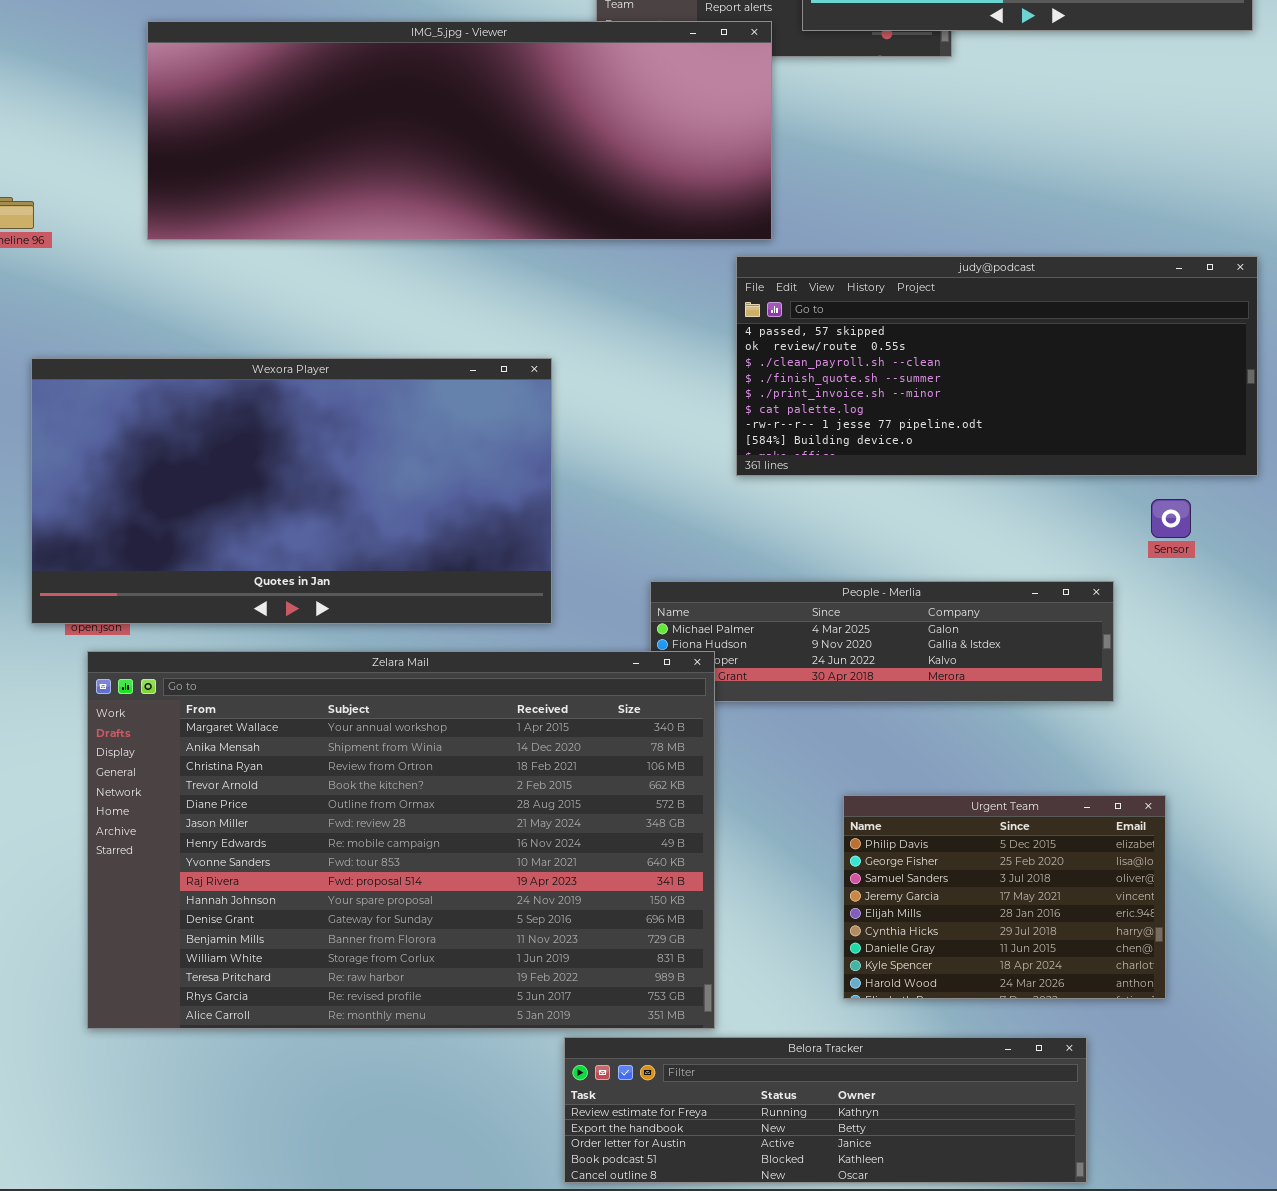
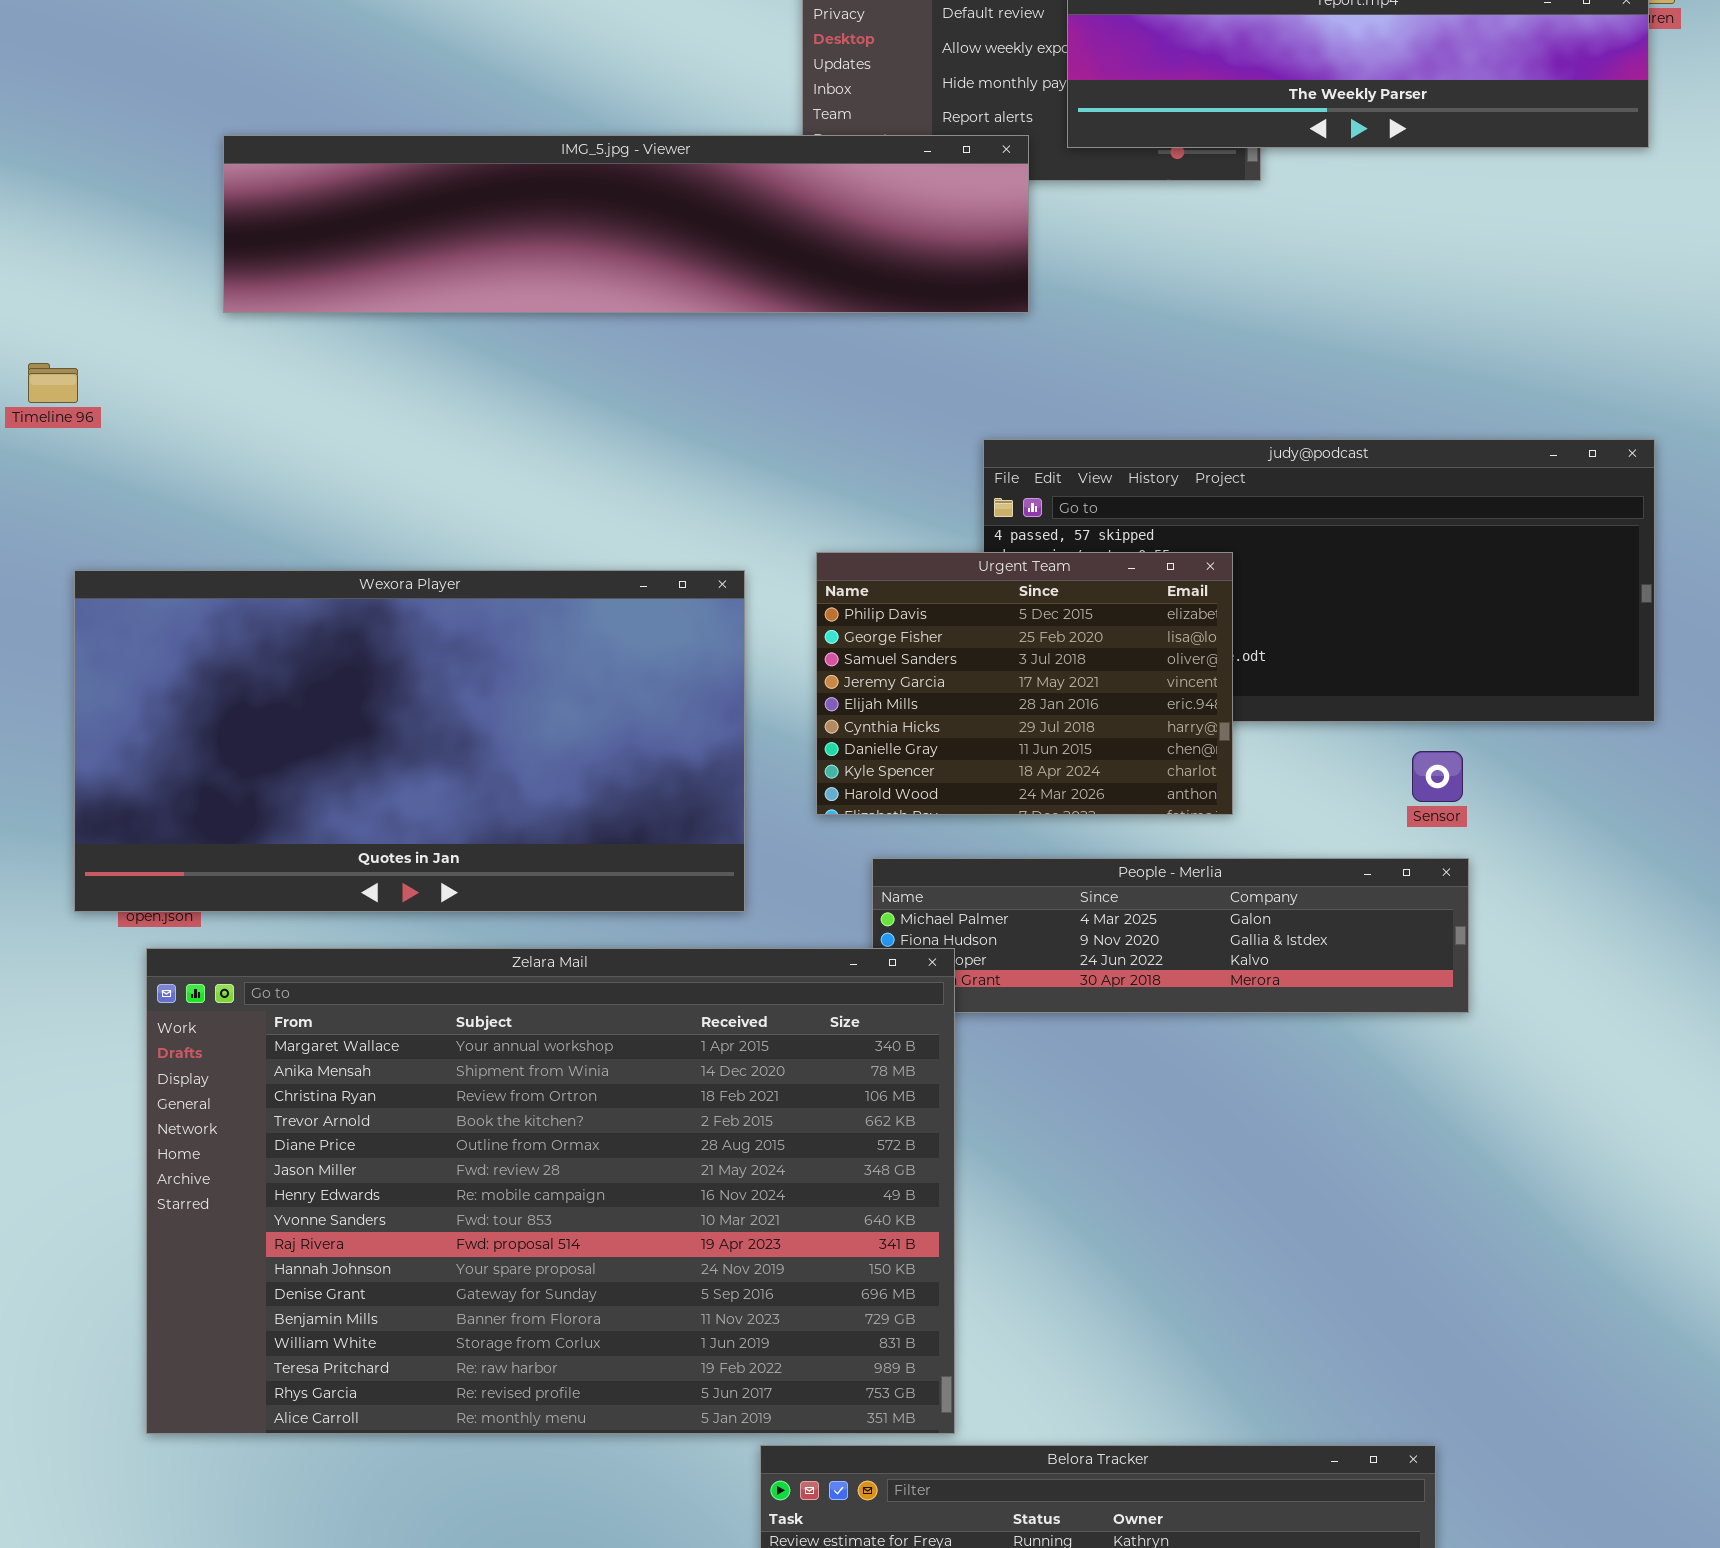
IMG_5.jpg - Viewer: [147,21,772,240] -> [223,135,1029,313], resized
Sensor: [1151,499,1191,538] -> [1412,751,1463,802], moved
Urgent Team: [843,795,1166,999] -> [816,552,1233,815], moved

